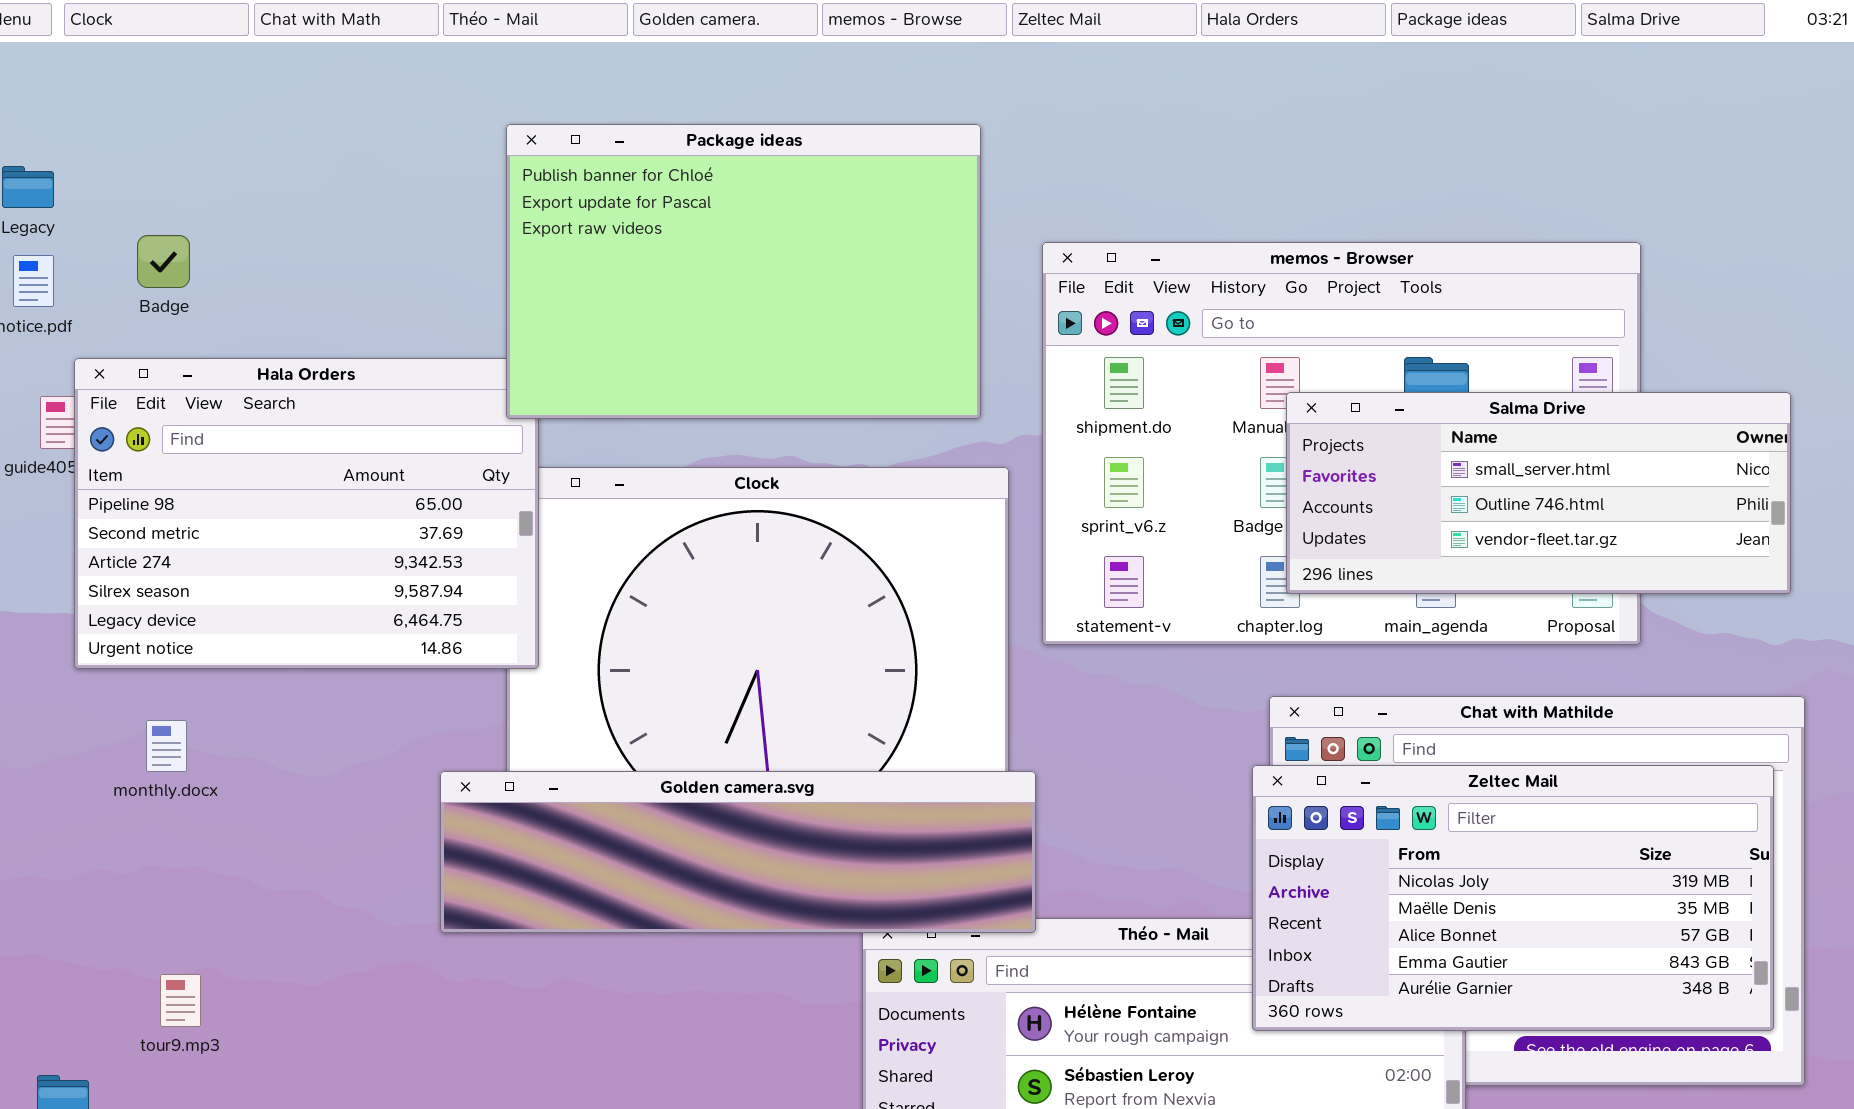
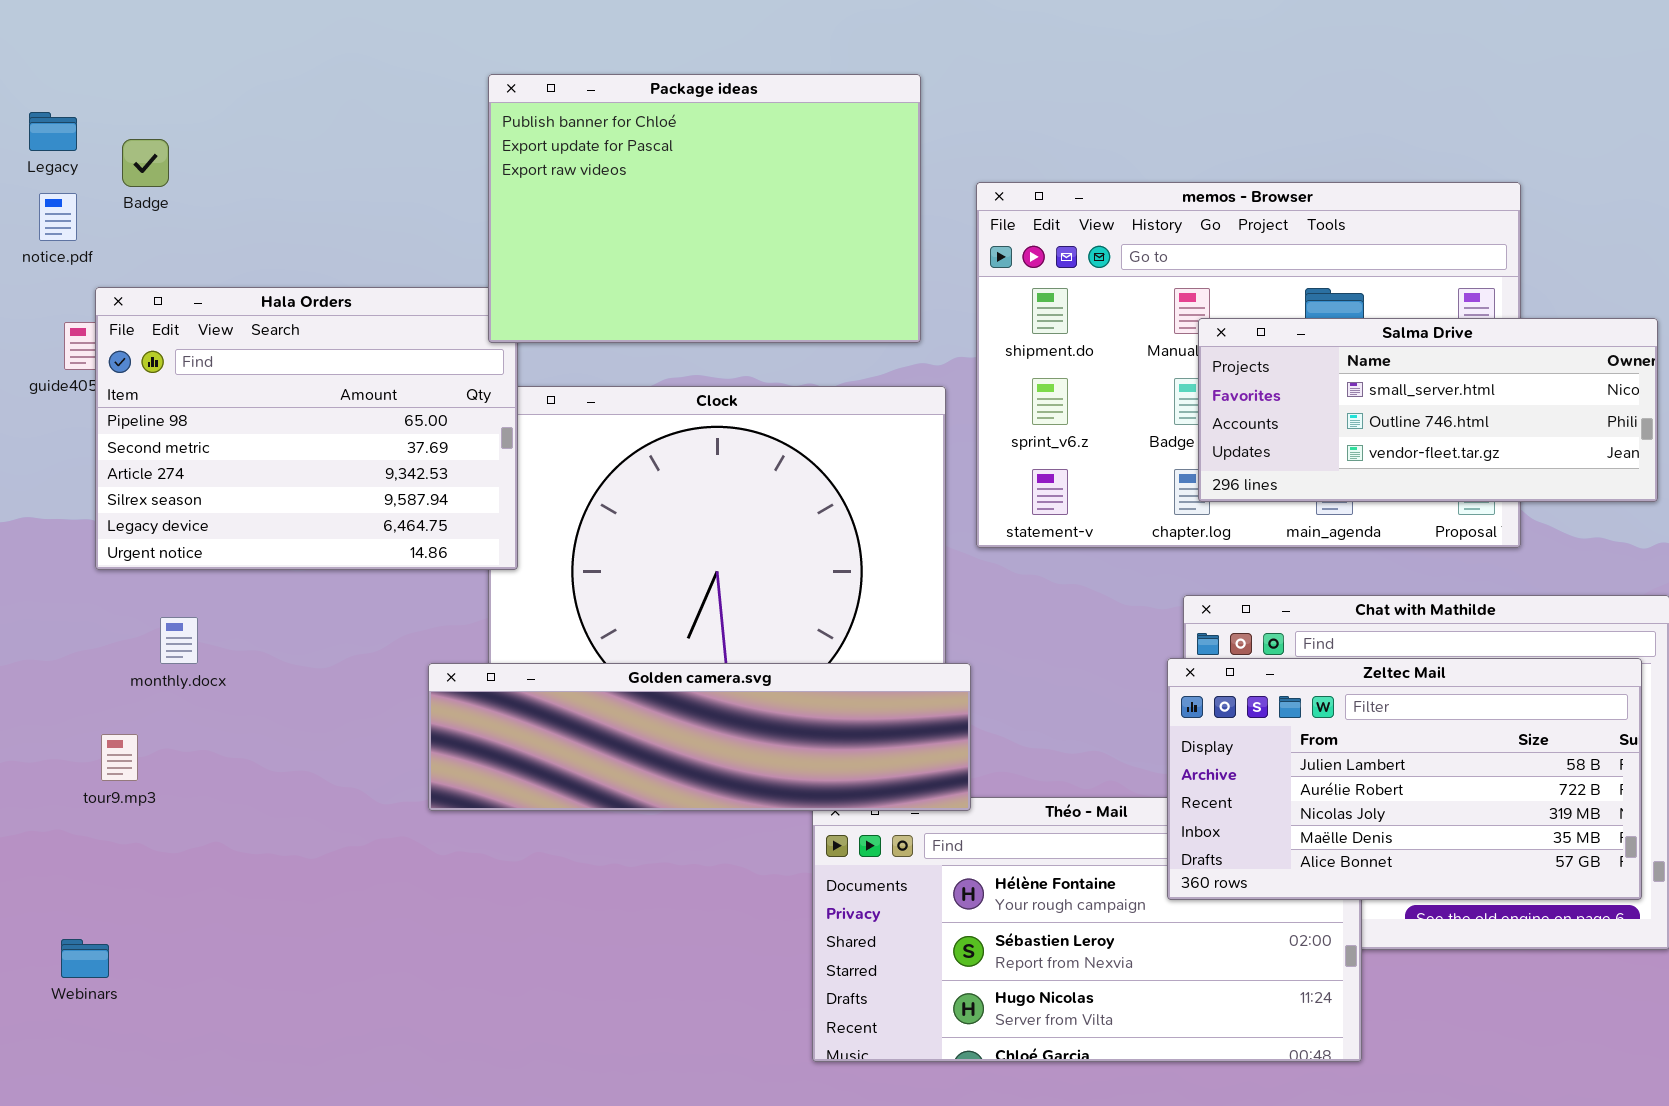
Badge: [137,235,190,288] -> [122,139,169,187], moved
Zeltec Mail: [1252,765,1774,1031] -> [1167,658,1642,900], scrolled up 2 rows
tour9.mp3: [160,974,201,1027] -> [101,734,138,781], moved

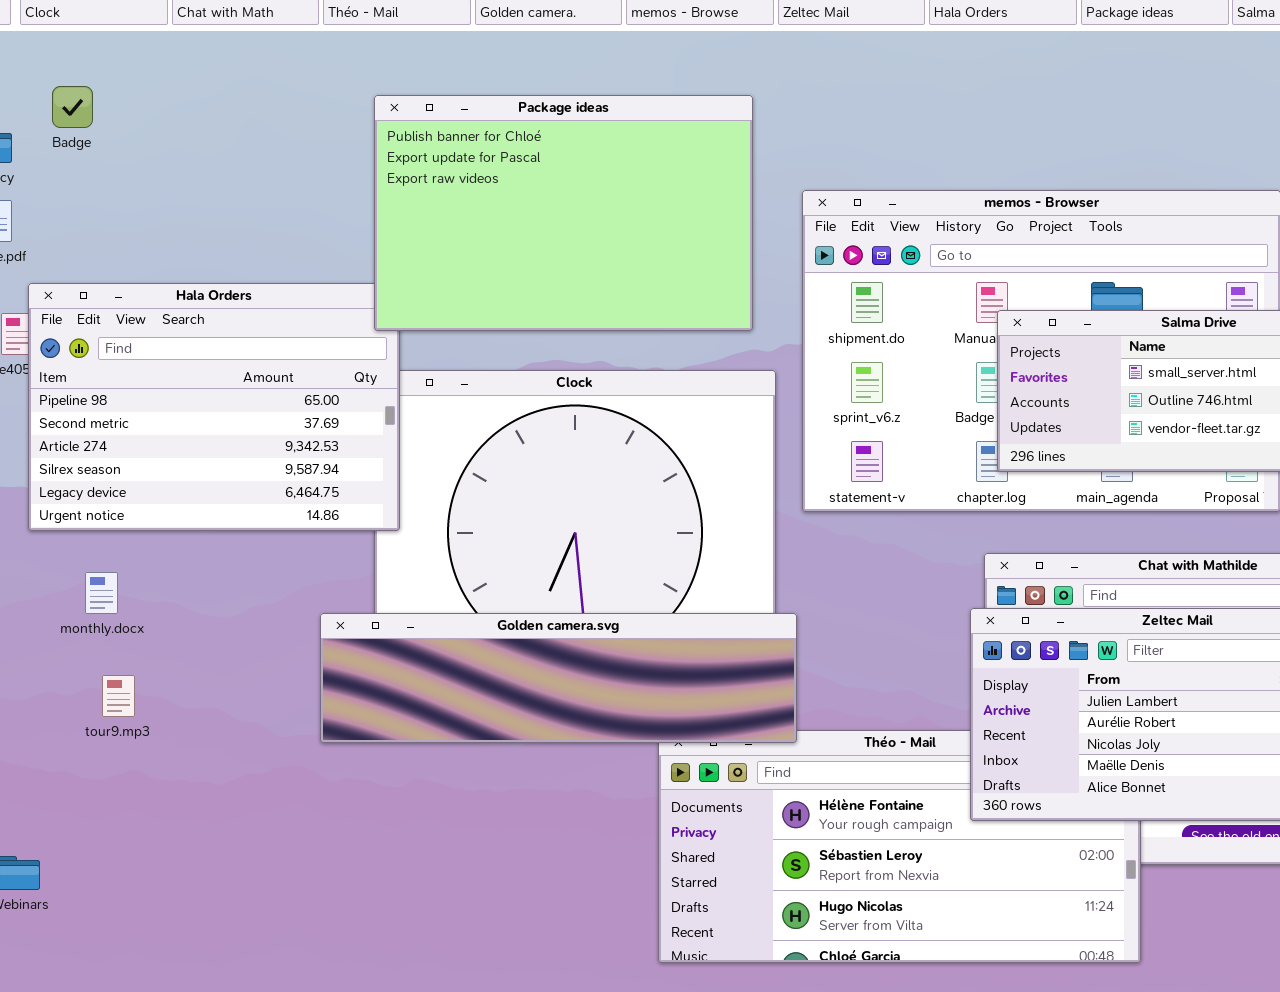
Badge: [122,139,169,187] -> [52,86,93,128], moved
tour9.mp3: [101,734,138,781] -> [102,675,135,717], moved

